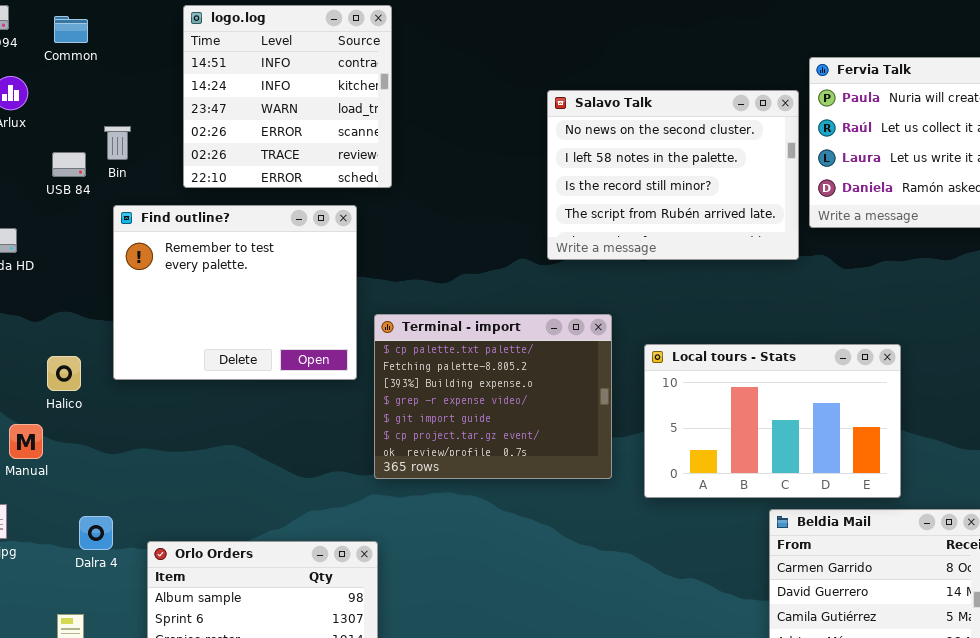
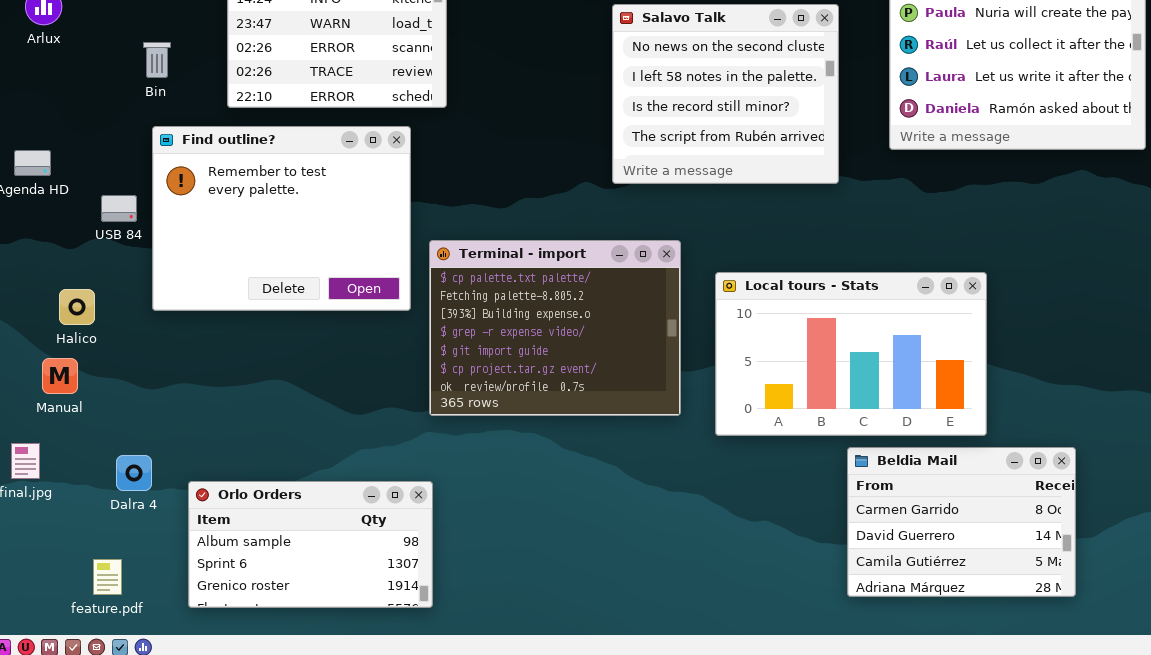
Salavo Talk: [547,90,799,260] -> [612,4,839,184], resized
USB 84: [52,152,86,177] -> [101,195,137,222], moved
Halico: [47,356,81,391] -> [59,289,95,325], moved

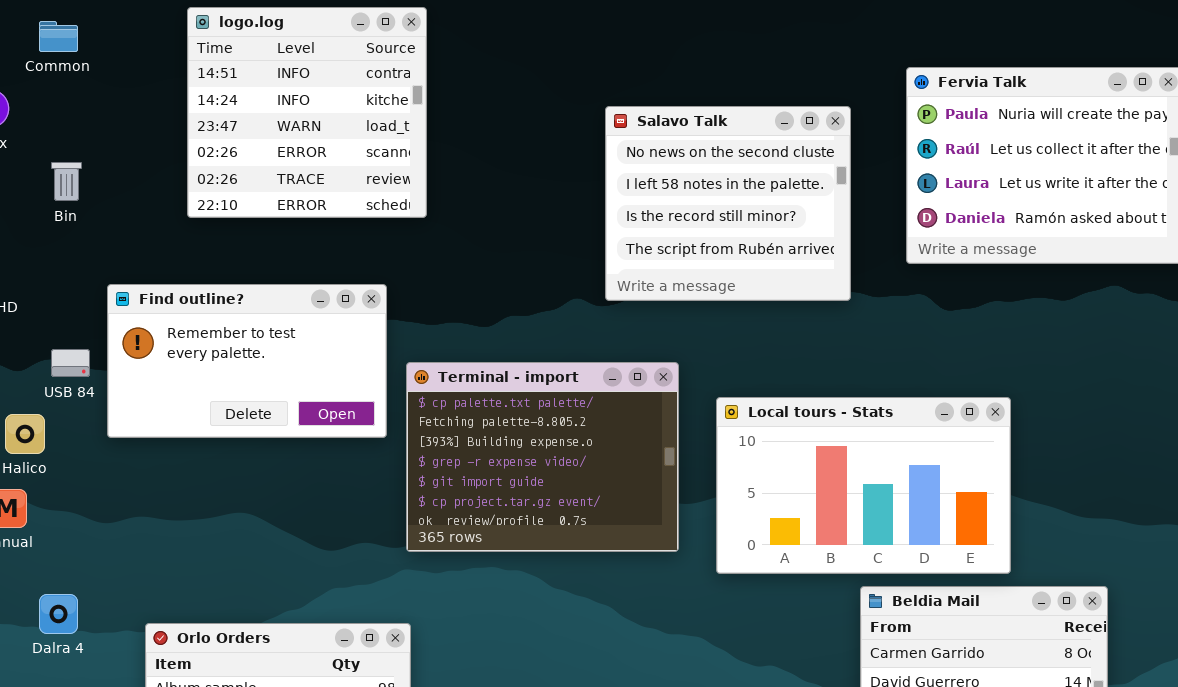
Bin: [143,42,171,78] -> [51,162,82,201], moved
Find outline?: [152,126,411,311] -> [107,284,387,438], resized
USB 84: [101,195,137,222] -> [51,349,90,377], moved
Dalra 4: [116,455,152,491] -> [39,594,78,634], moved

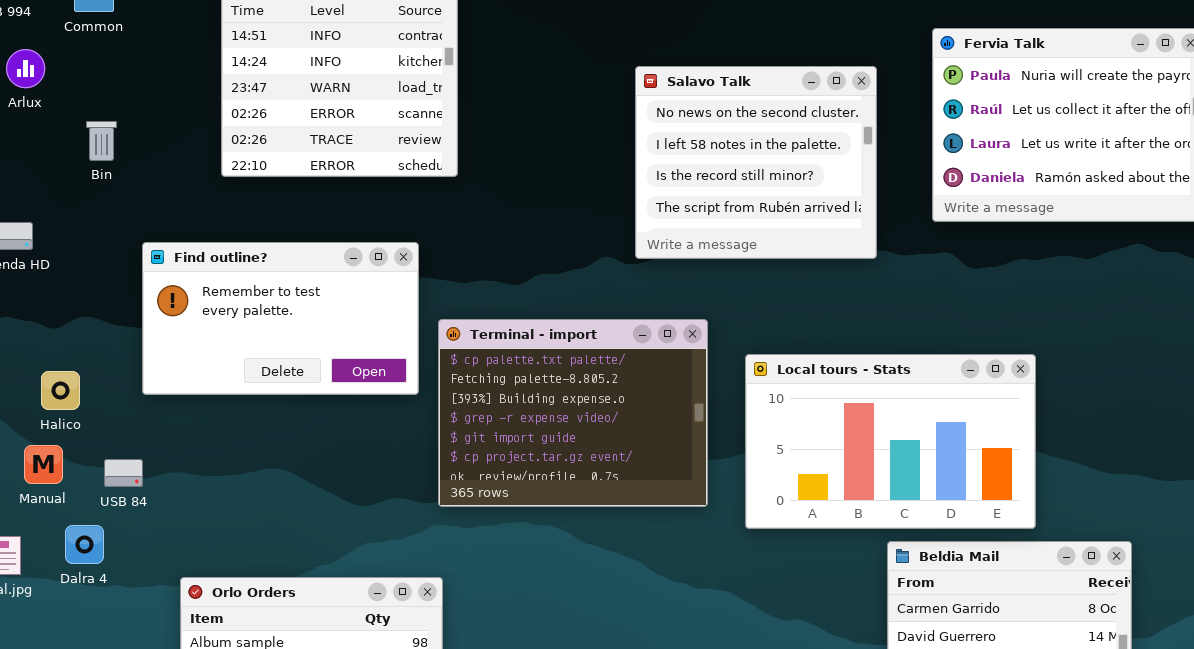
USB 84: [51,349,90,377] -> [104,459,143,487], moved
Dalra 4: [39,594,78,634] -> [65,525,104,564], moved

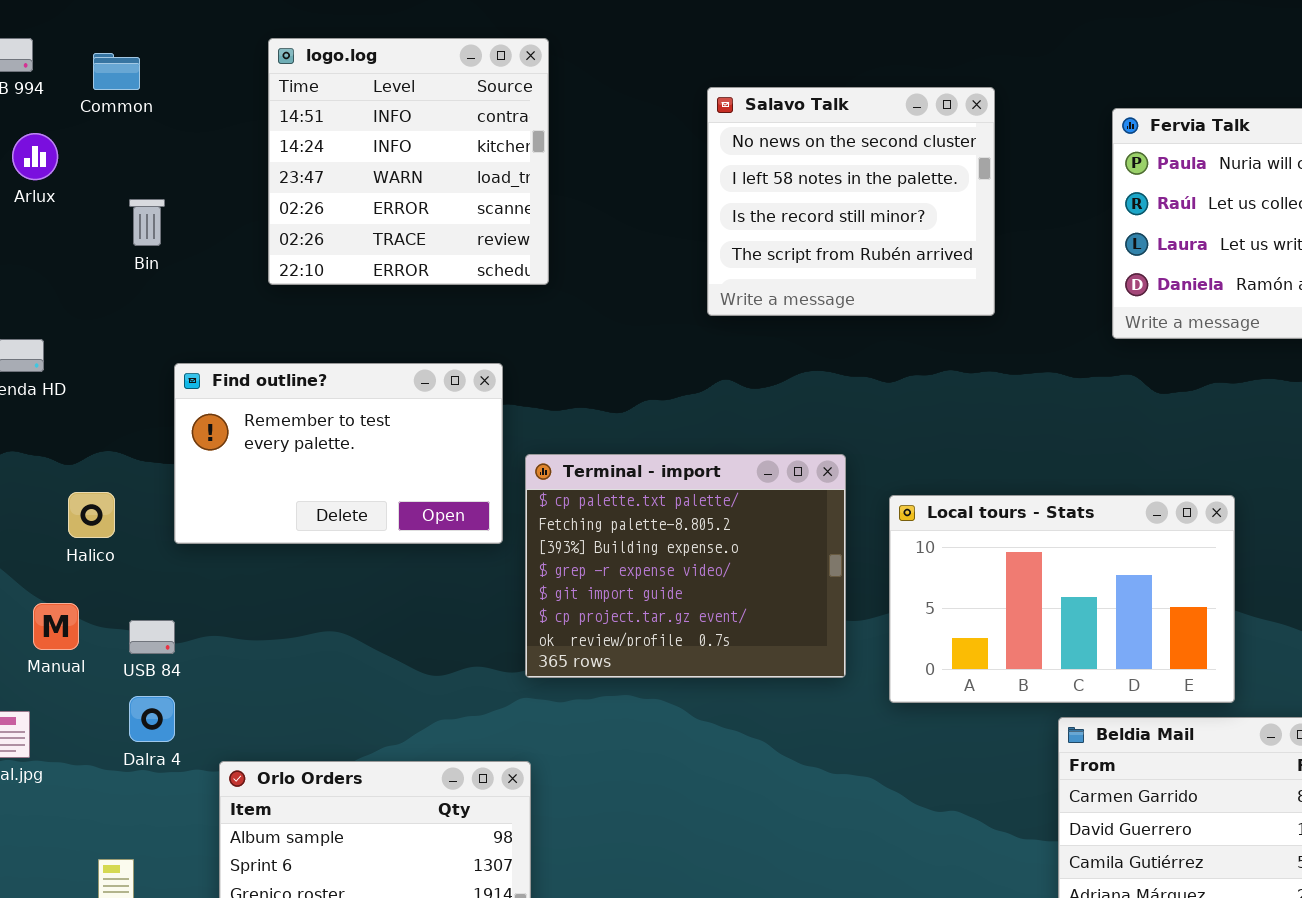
Salavo Talk: [635,66,877,259] -> [707,87,995,316], moved
Bin: [86,121,117,161] -> [129,199,165,246], moved
Halico: [41,371,80,410] -> [68,492,115,538], moved
Dalra 4: [65,525,104,564] -> [129,696,175,742], moved

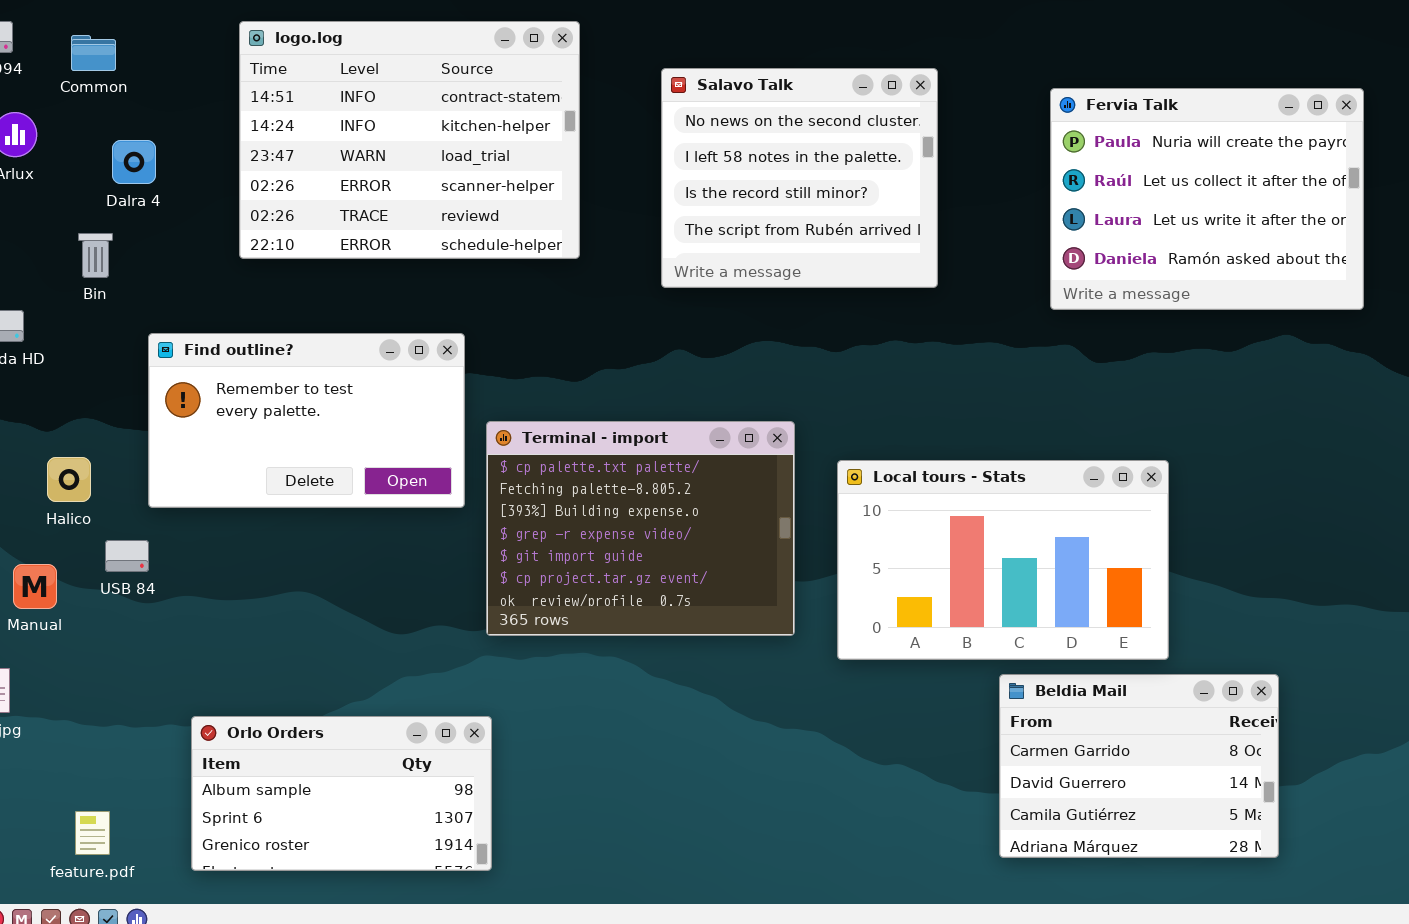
logo.log: [268,38,549,285] -> [239,21,580,259], resized
Bin: [129,199,165,246] -> [78,233,113,278], moved
USB 84: [129,620,175,654] -> [105,540,149,572], moved
Dalra 4: [129,696,175,742] -> [112,140,156,184], moved

